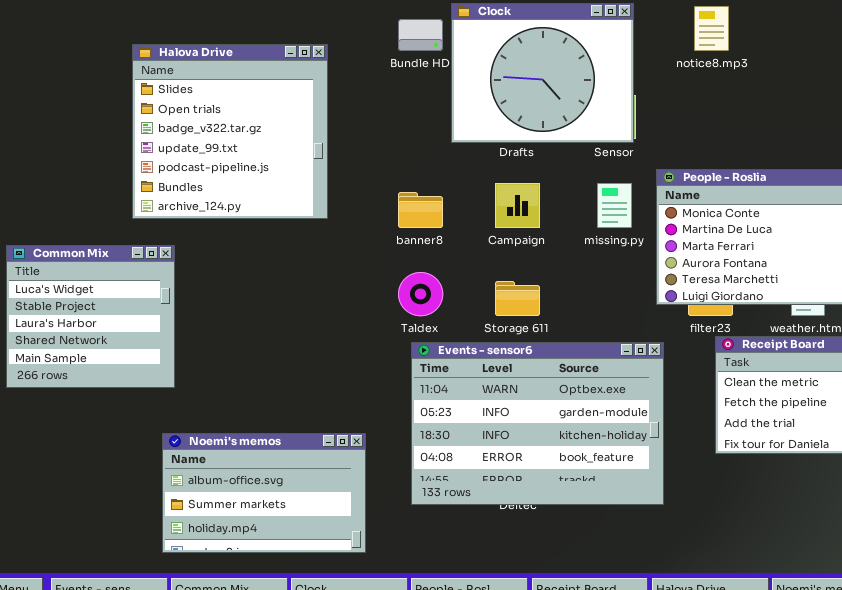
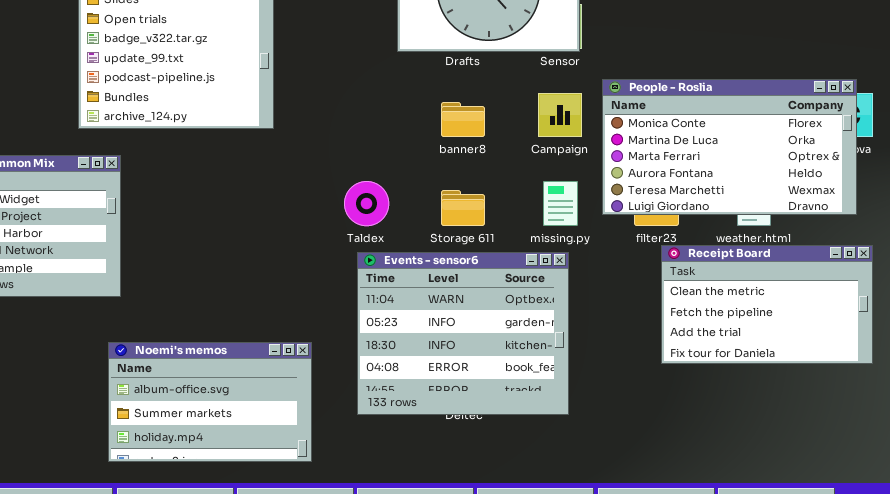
Campaign: [495,183,540,228] -> [538,93,582,137], moved
missing.py: [597,183,632,228] -> [543,181,578,226], moved
banner8: [398,192,443,228] -> [441,102,485,137], moved
Events - sensor6: [411,342,664,505] -> [357,252,569,415], resized

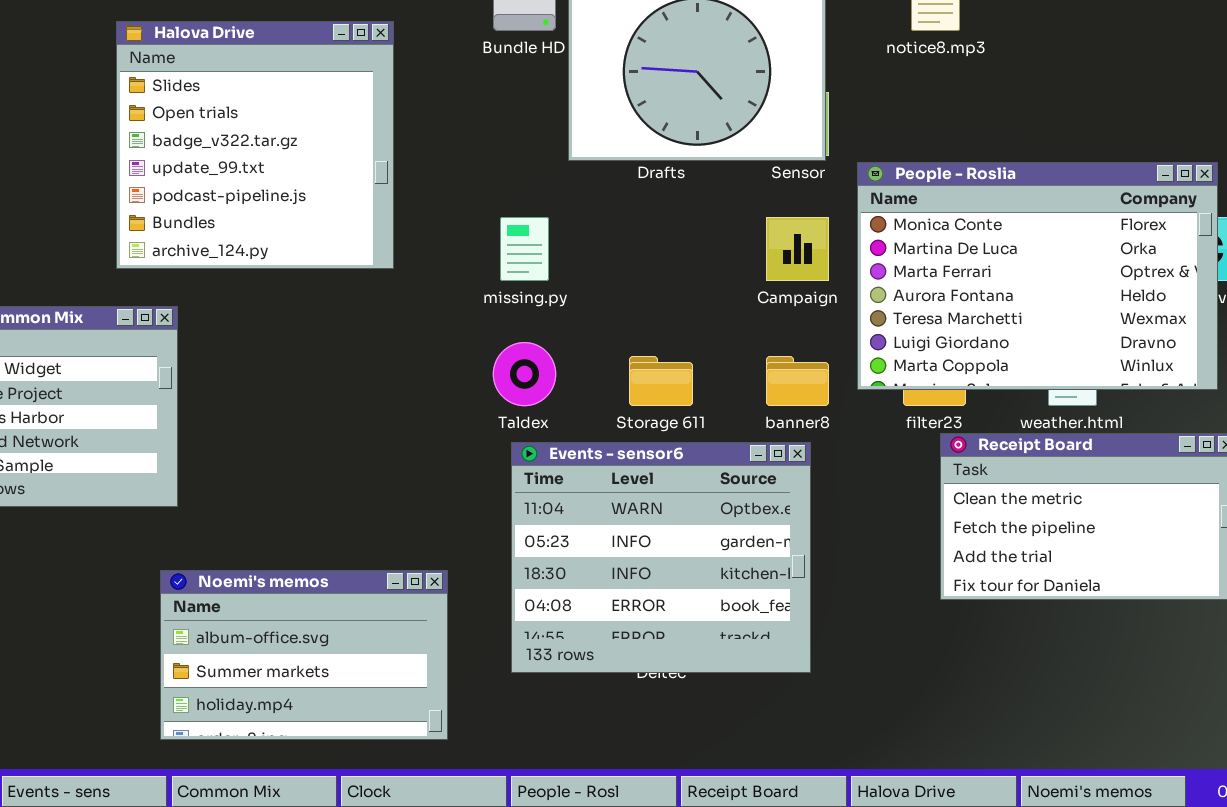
People - Roslia: [602,79,857,215] -> [857,162,1218,390], resized
banner8: [441,102,485,137] -> [766,356,829,406], moved
missing.py: [543,181,578,226] -> [500,217,549,281], moved

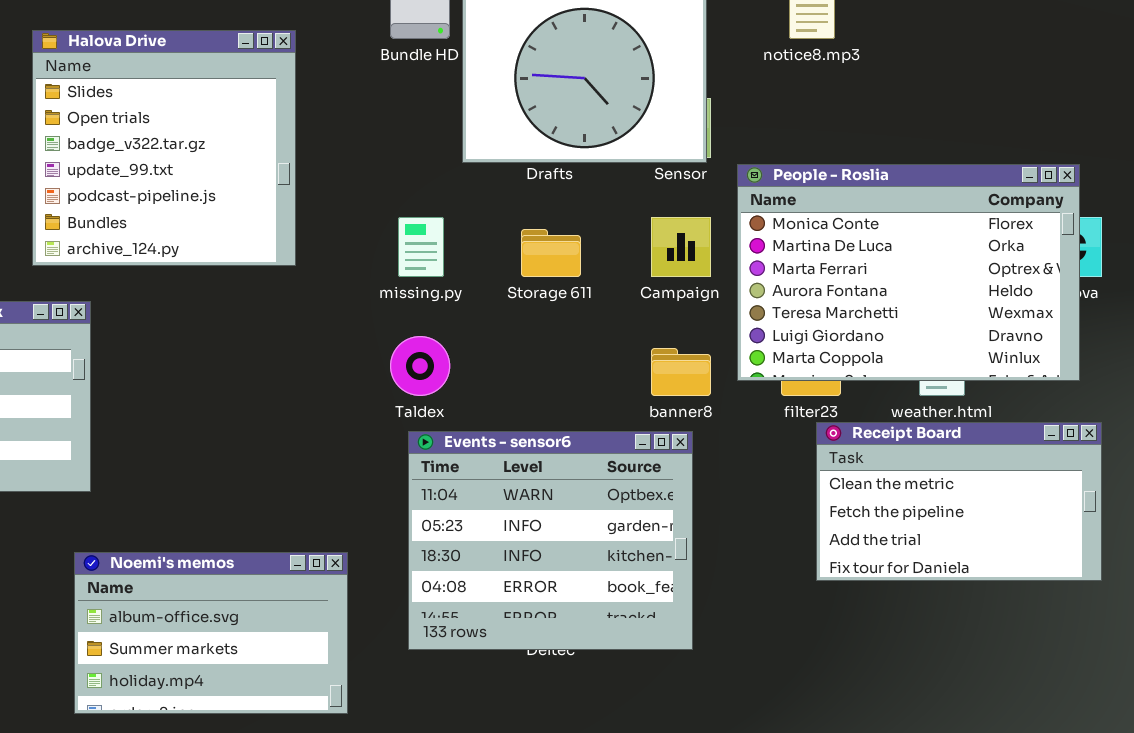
Storage 611: [629,356,693,406] -> [521,229,581,277], moved

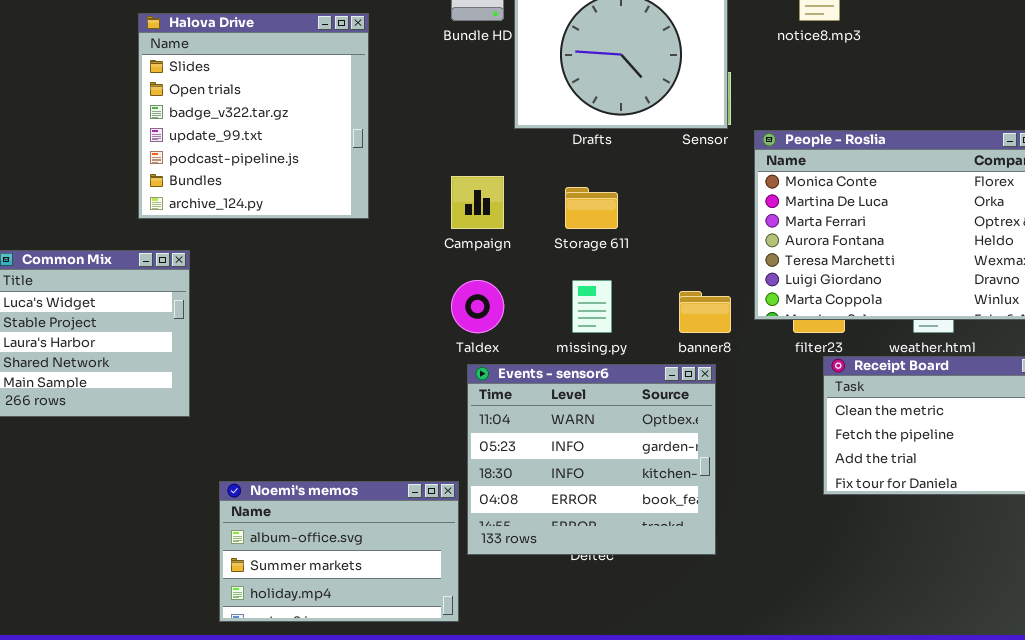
missing.py: [398,217,444,277] -> [572,280,612,333], moved
Campaign: [651,217,711,277] -> [451,176,504,229], moved
Noemi's memos: [74,552,348,714] -> [219,481,459,622], moved

